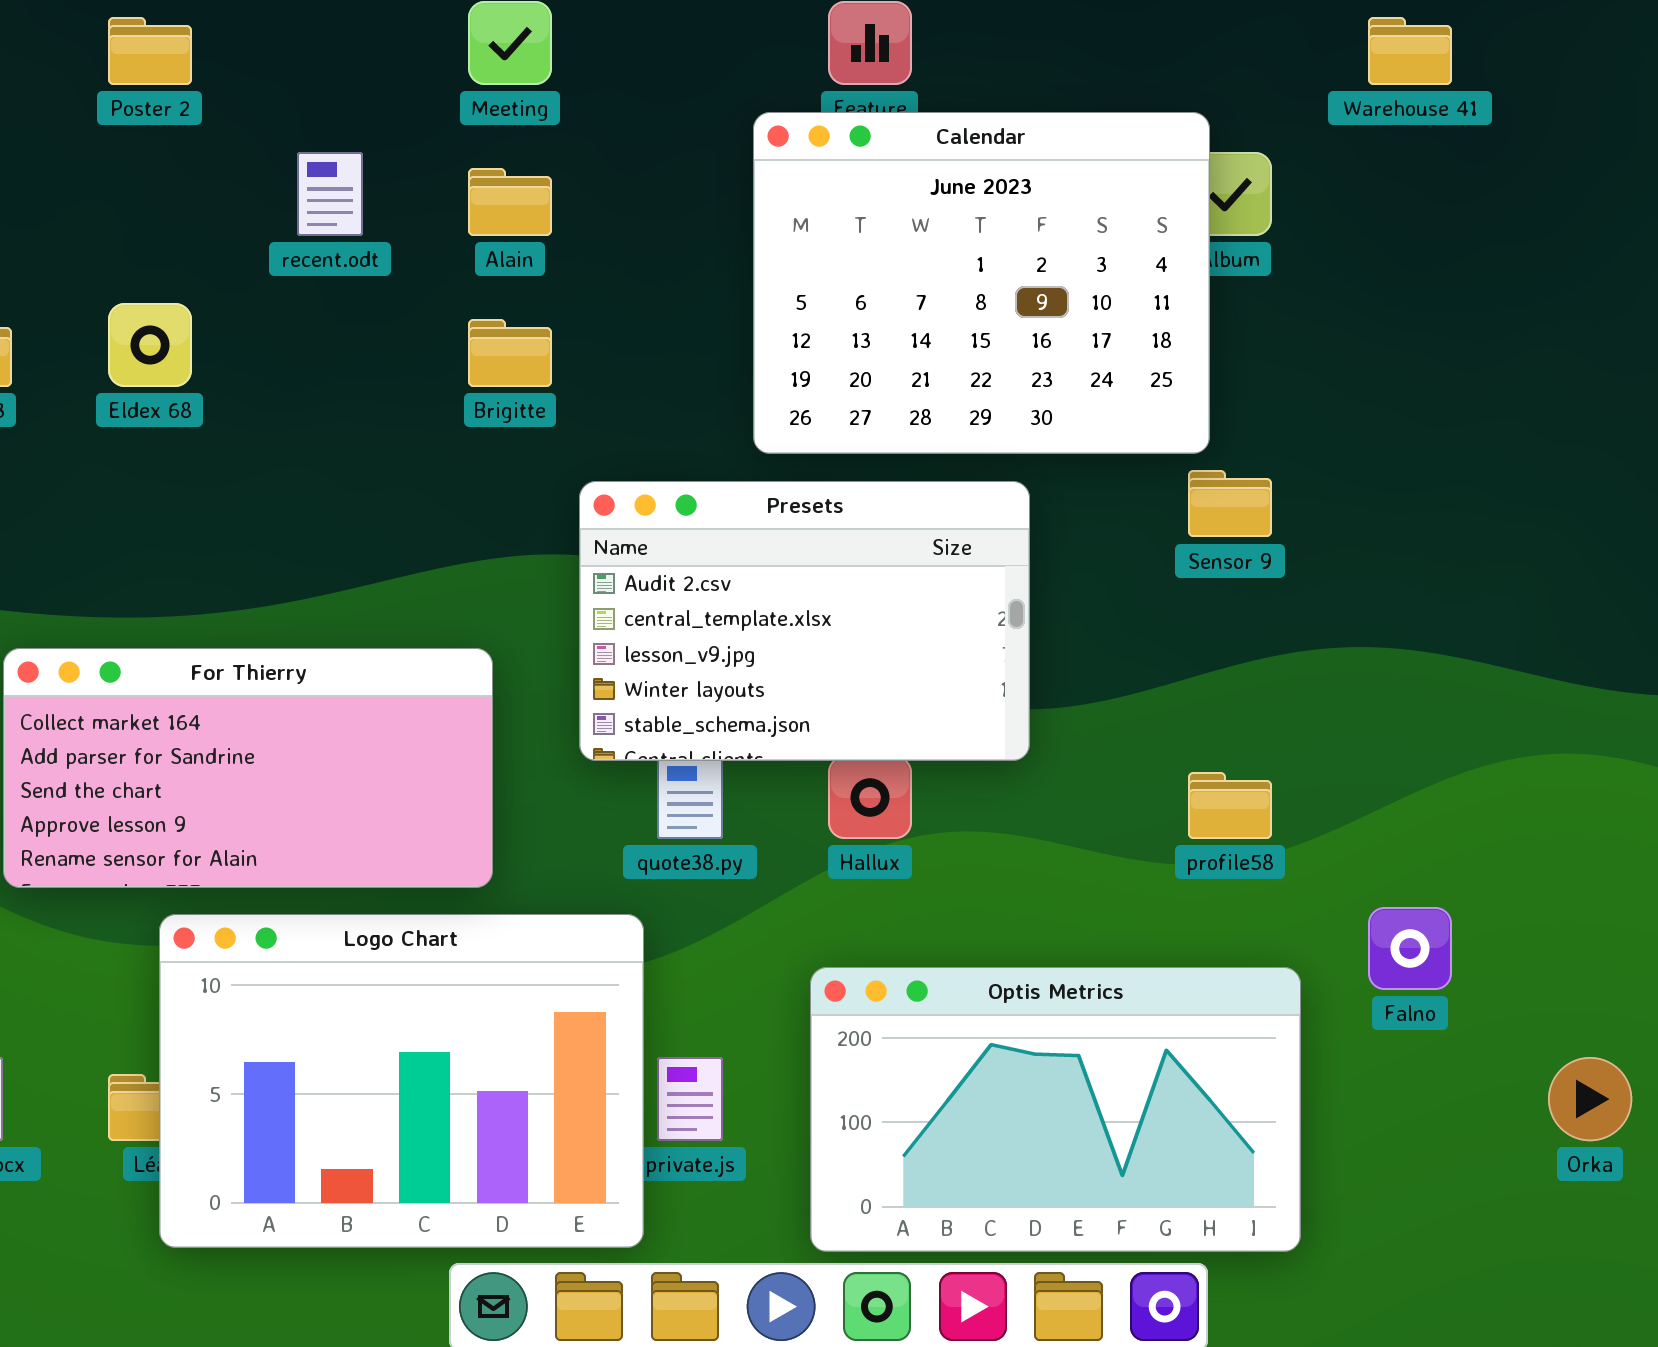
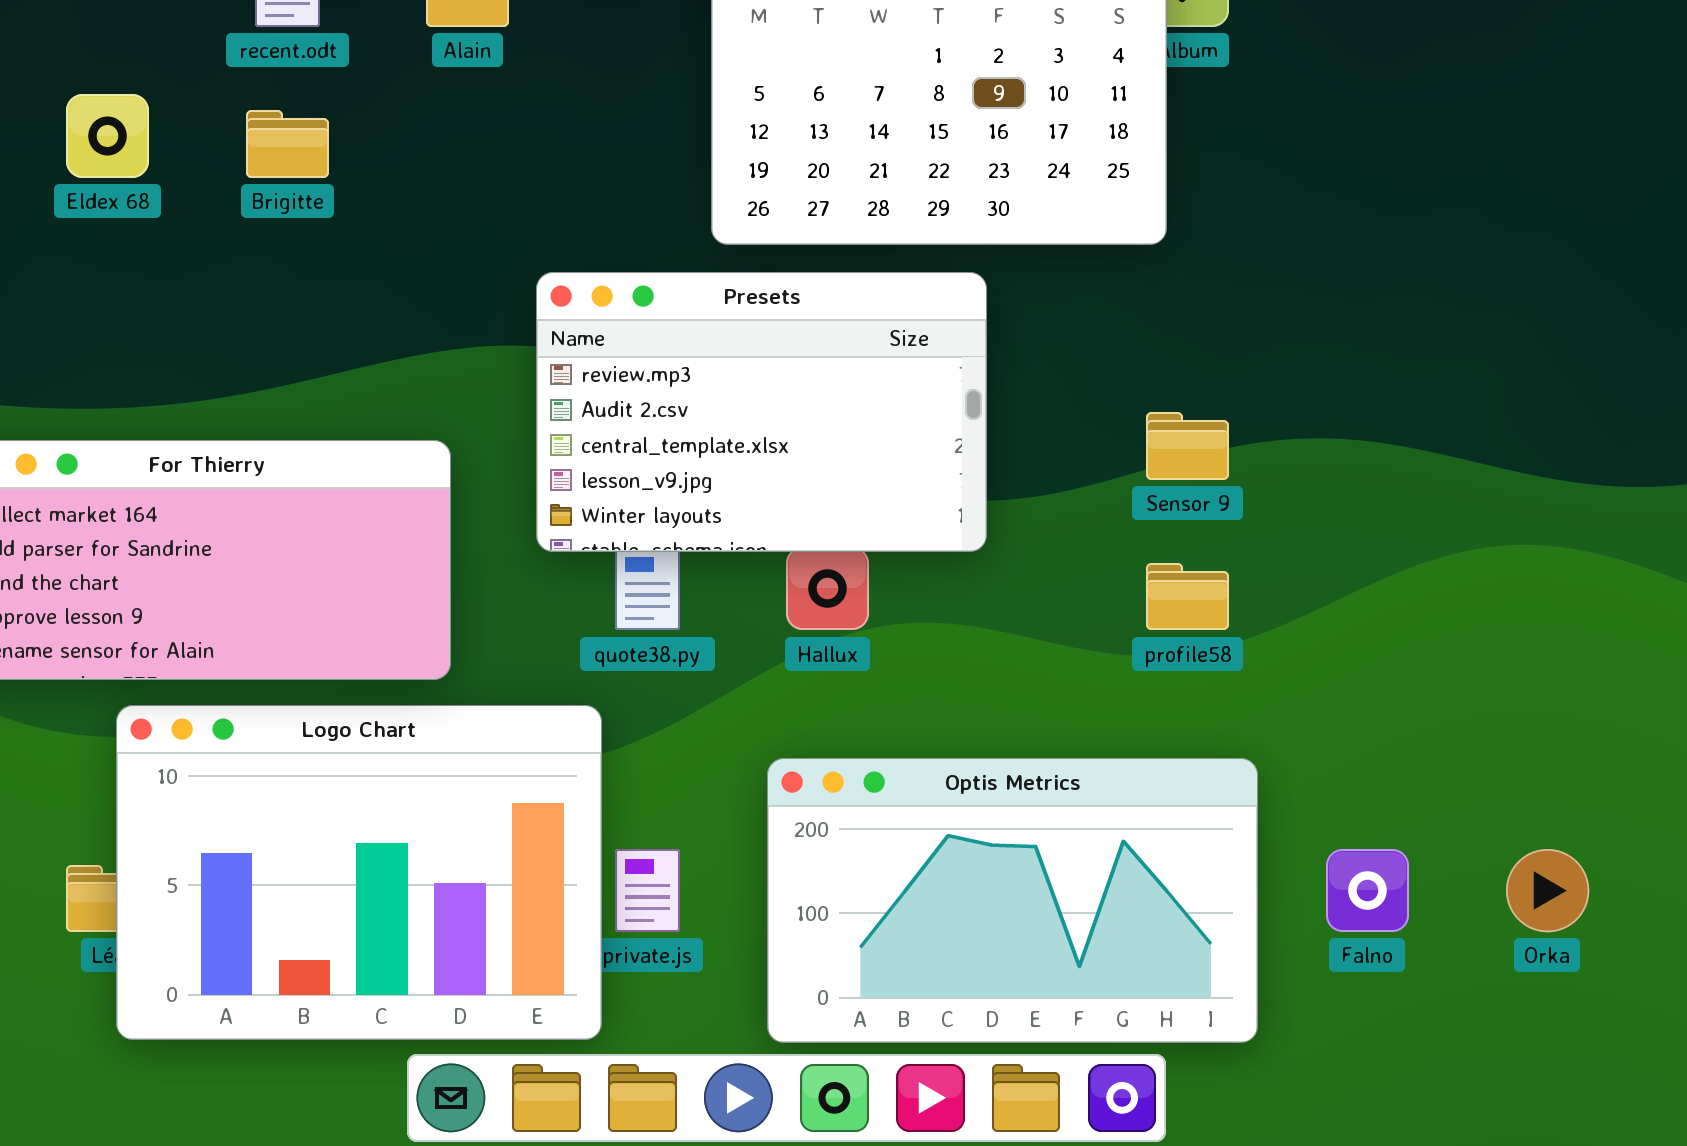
Brigitte: [468,319,552,387] -> [246,110,329,178], moved
Sensor 9: [1188,470,1272,537] -> [1146,412,1229,480], moved
Presets: [579,481,1030,761] -> [536,272,987,552], scrolled up 1 row
Falno: [1368,907,1452,990] -> [1326,849,1409,932], moved

